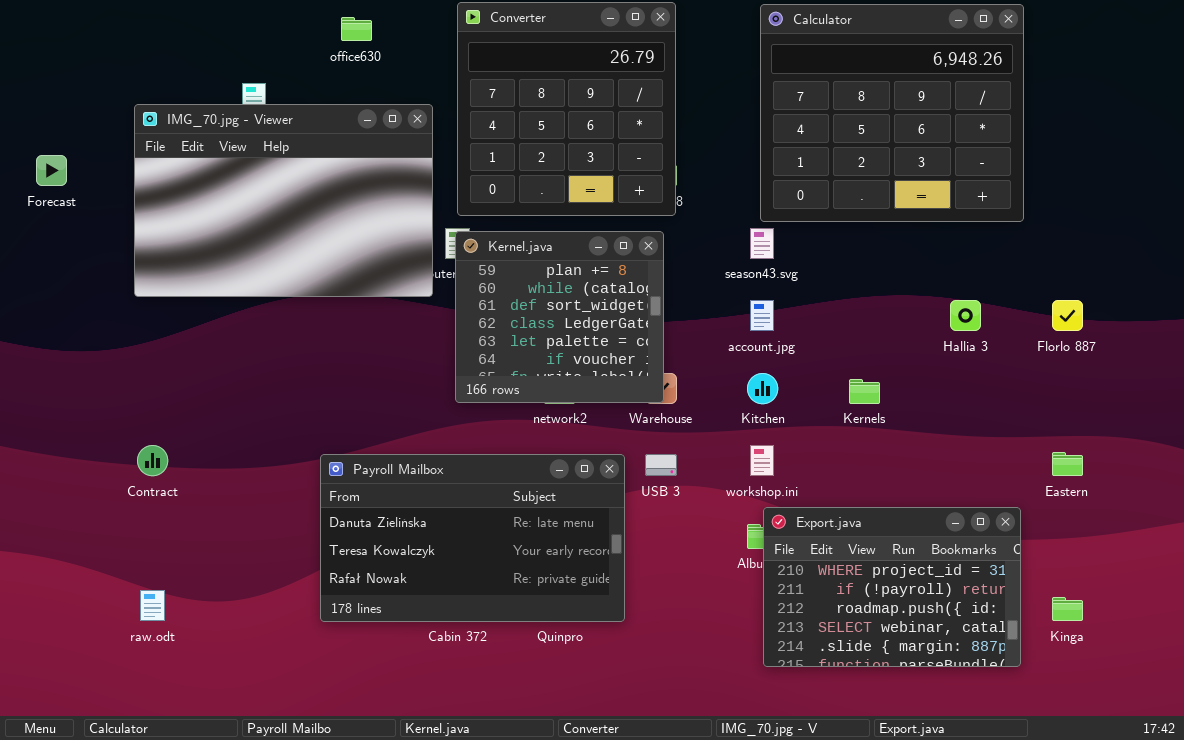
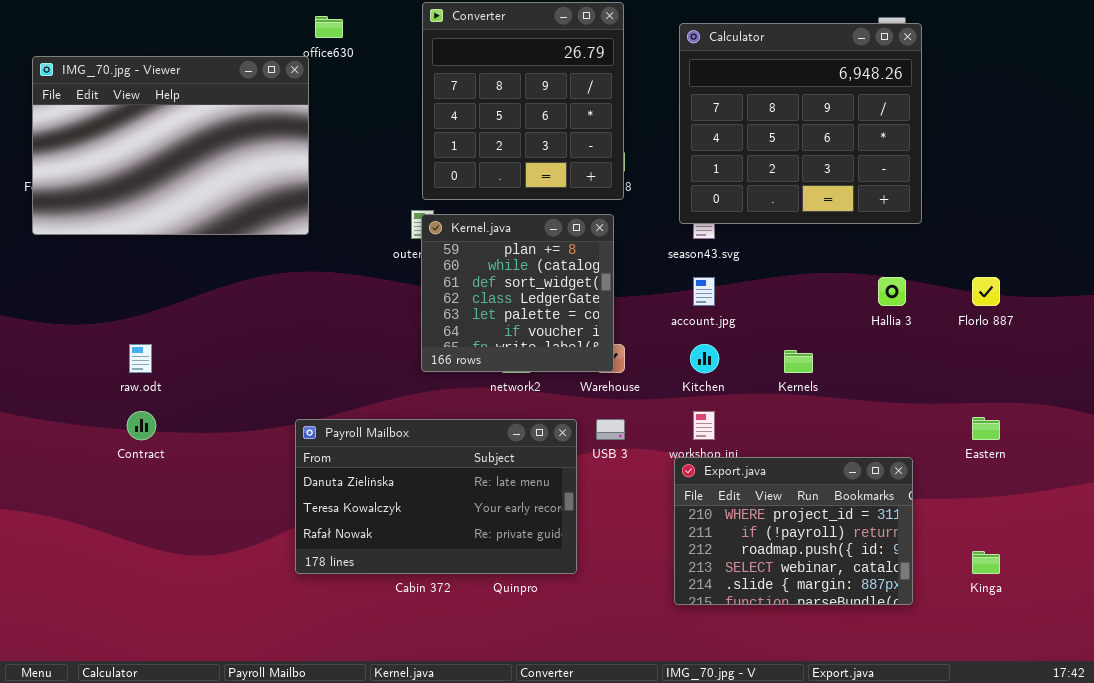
Calculator: [760,4,1024,222] -> [679,23,922,224], moved
IMG_70.jpg - Viewer: [134,104,433,297] -> [32,56,309,235], moved
Export.java: [763,507,1021,667] -> [674,457,913,605], moved
raw.odt: [140,590,165,621] -> [129,344,152,373], moved

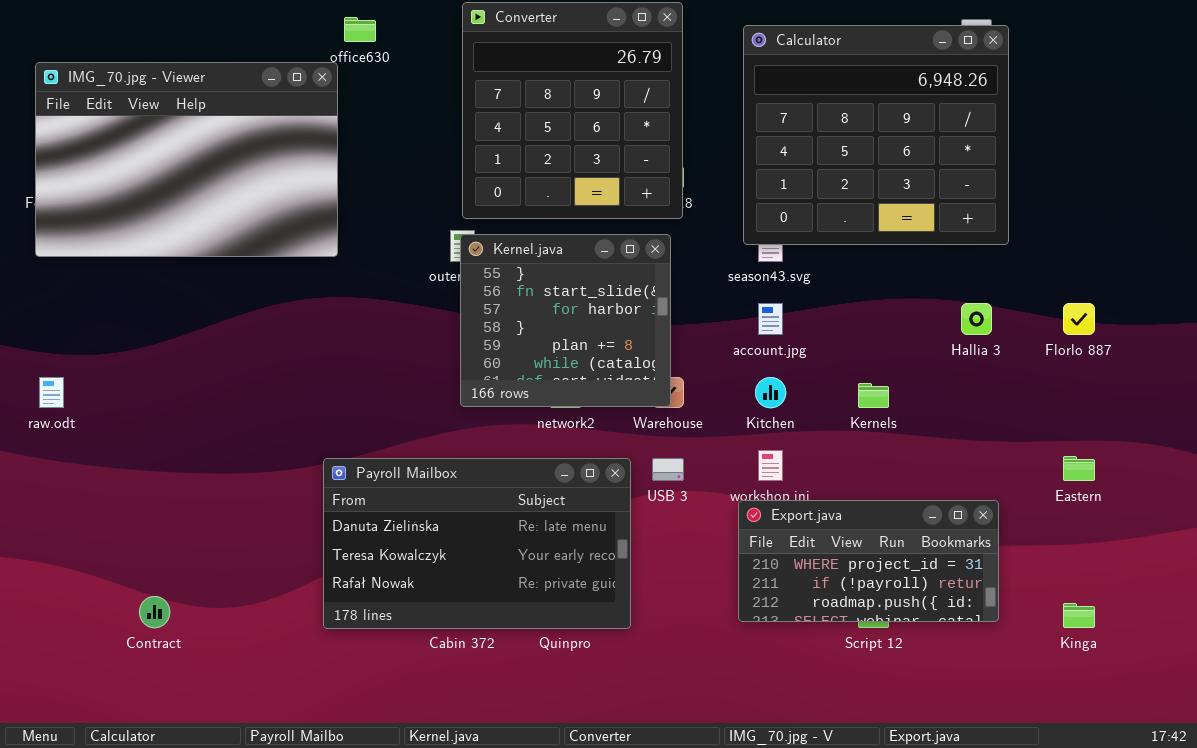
Kernel.java: [421,214,614,372] -> [460,234,671,407], scrolled up 4 rows
raw.odt: [129,344,152,373] -> [39,377,64,408], moved
Contract: [127,411,156,440] -> [139,596,170,628], moved
Export.java: [674,457,913,605] -> [738,500,999,622], resized

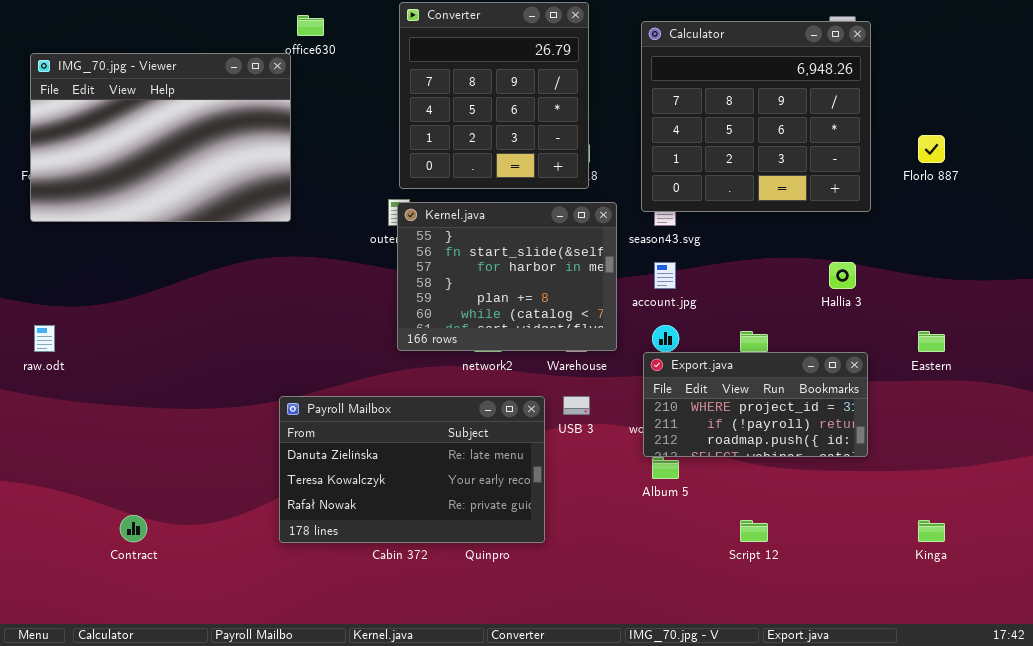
Kernel.java: [460,234,671,407] -> [397,202,617,351], resized
Florlo 887: [1063,303,1095,335] -> [918,135,945,163], moved
Eastern: [1063,456,1095,481] -> [918,331,945,352], moved
Export.java: [738,500,999,622] -> [643,352,868,457], moved

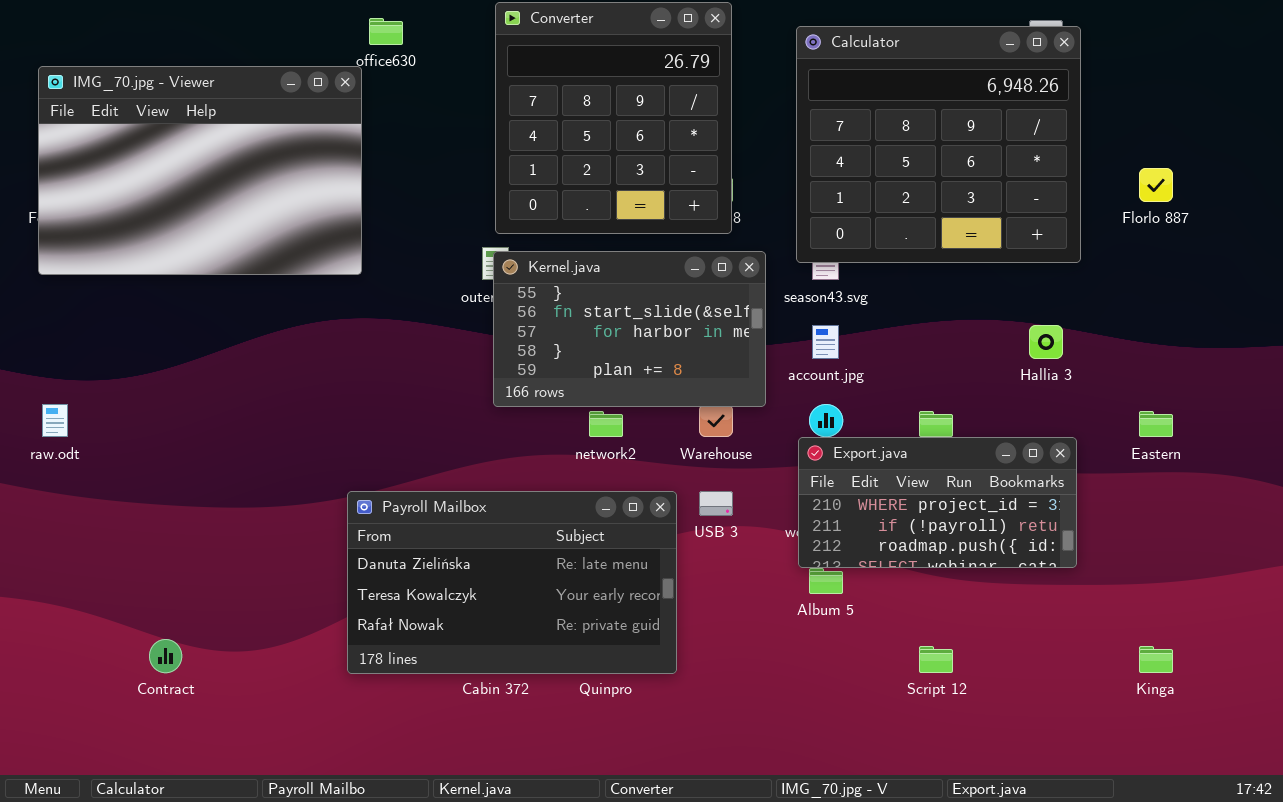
Kernel.java: [397,202,617,351] -> [493,251,766,407], resized

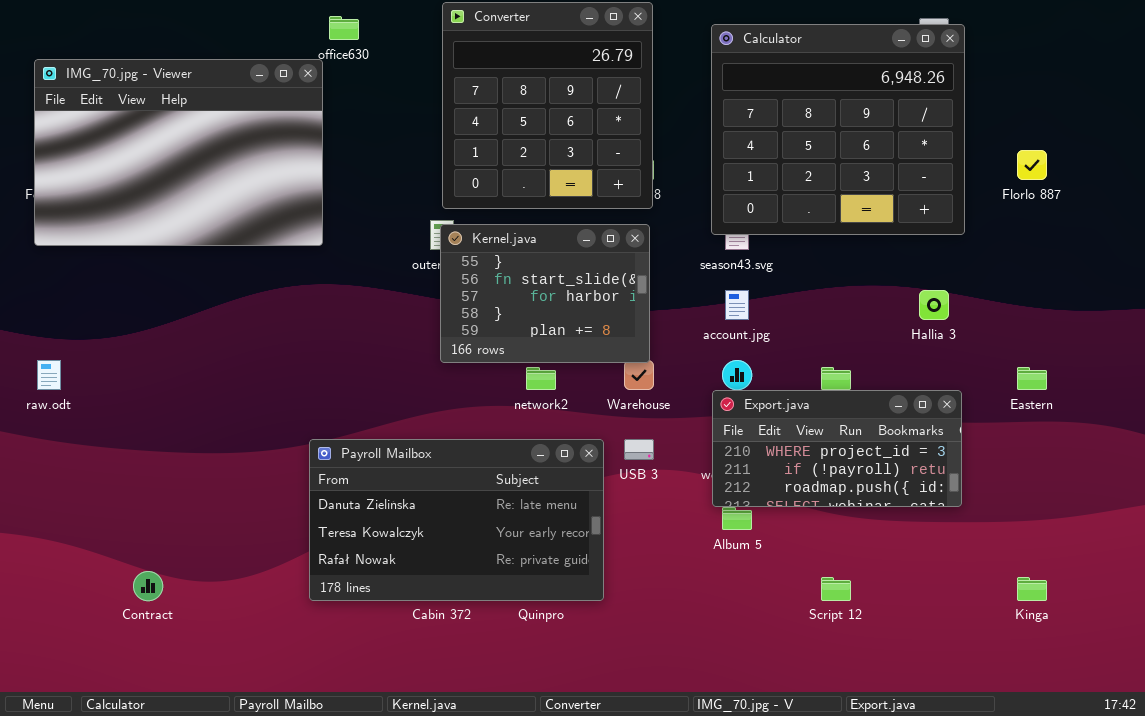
Kernel.java: [493,251,766,407] -> [440,224,650,363], resized

